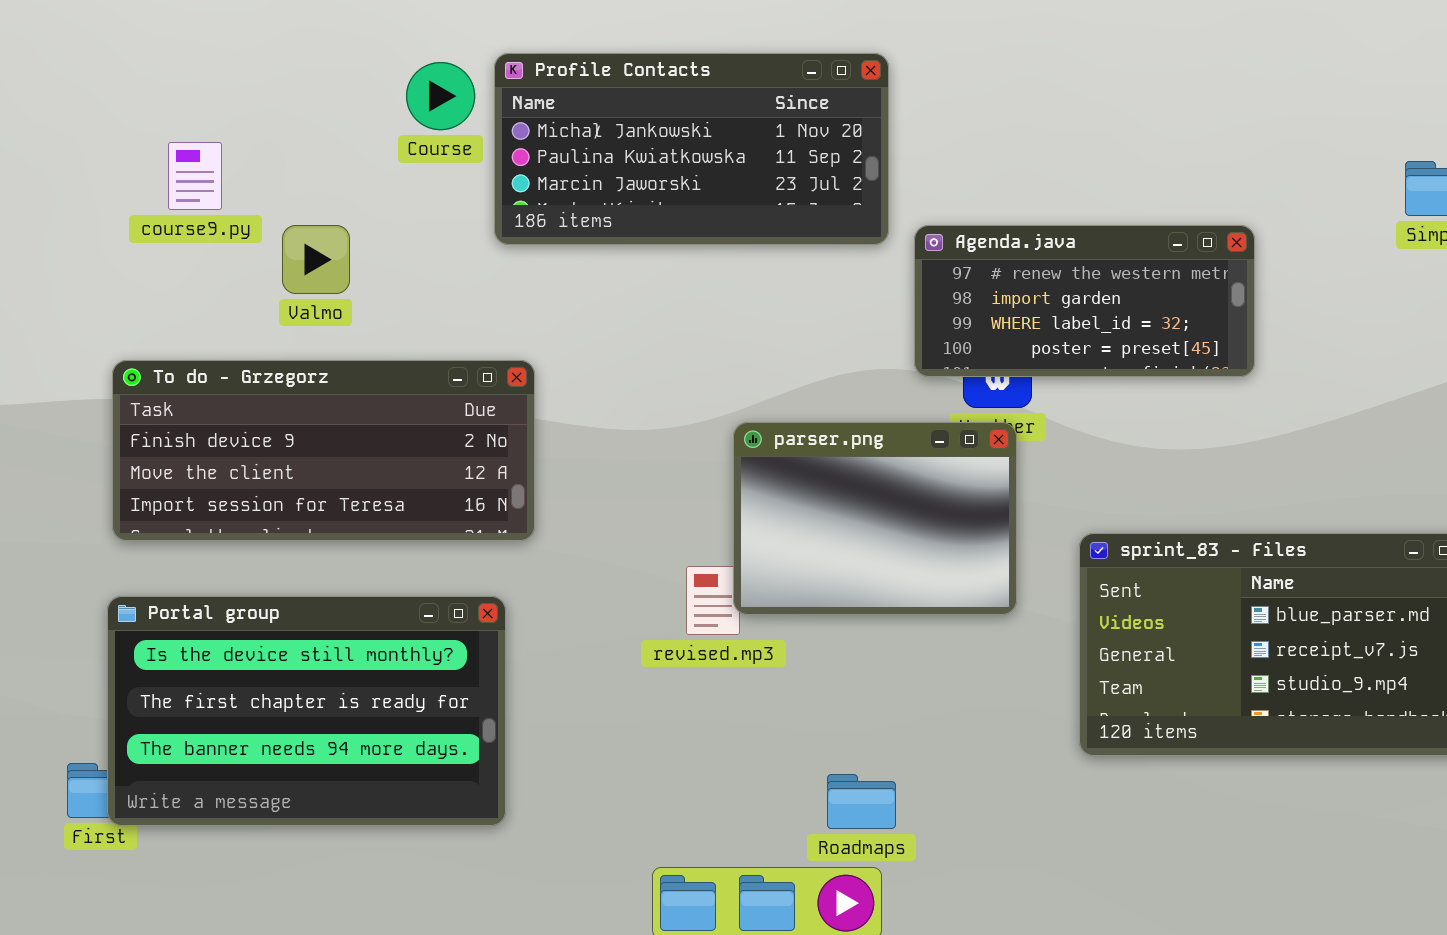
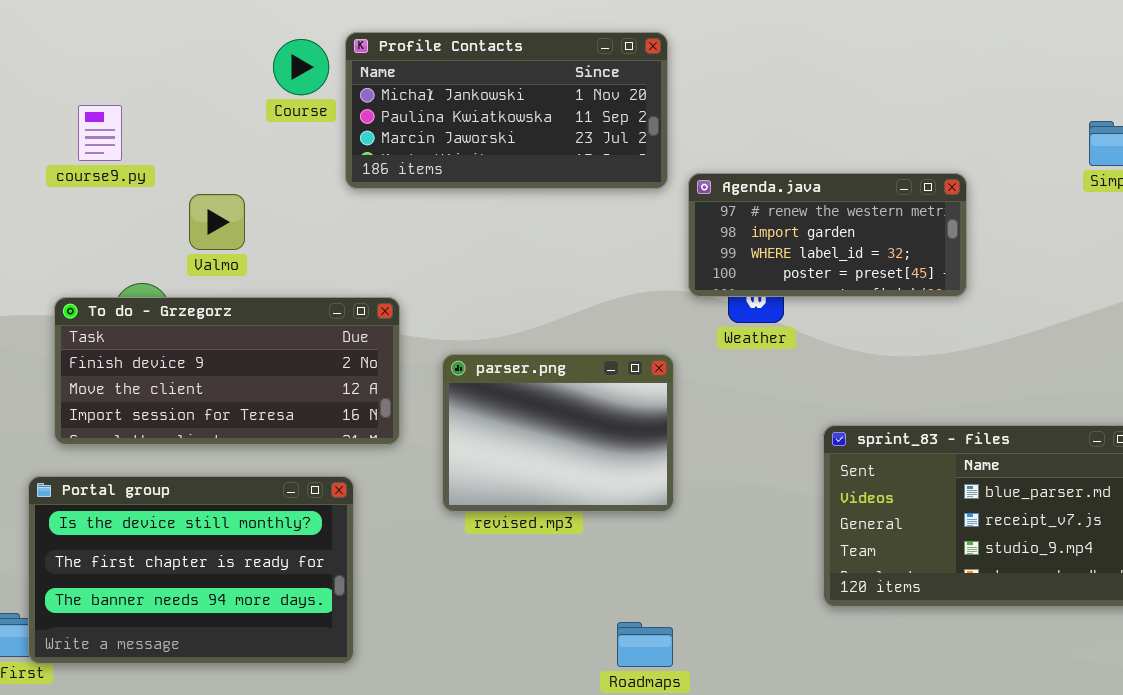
Valmo: [282,225,350,294] -> [189,194,245,250], moved
To do - Grzegorz: [112,360,535,541] -> [54,297,400,445], moved
parser.png: [733,422,1017,615] -> [442,354,674,512], moved

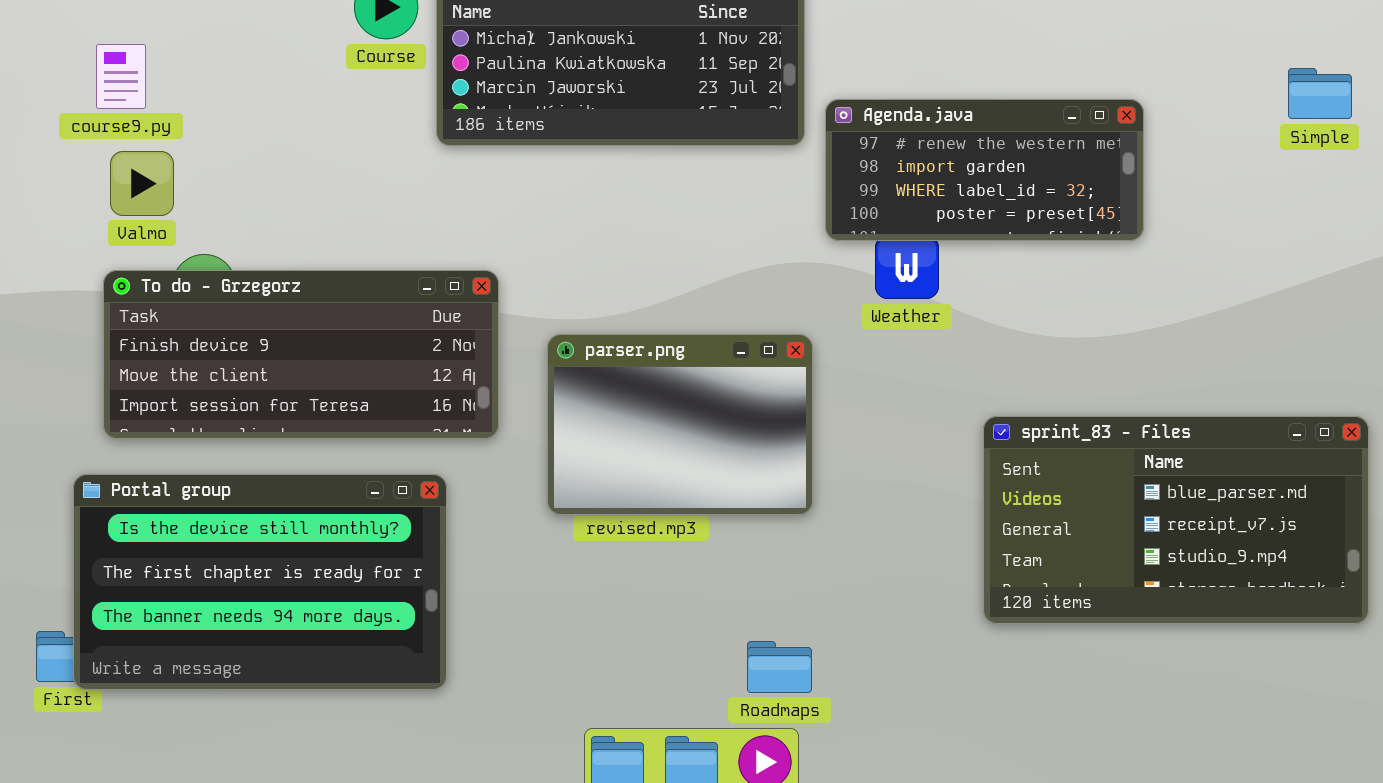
course9.py: [78,105,122,161] -> [96,44,146,109], moved
Agenda.java: [688,173,967,297] -> [825,99,1144,241], moved
Valmo: [189,194,245,250] -> [110,151,174,216], moved

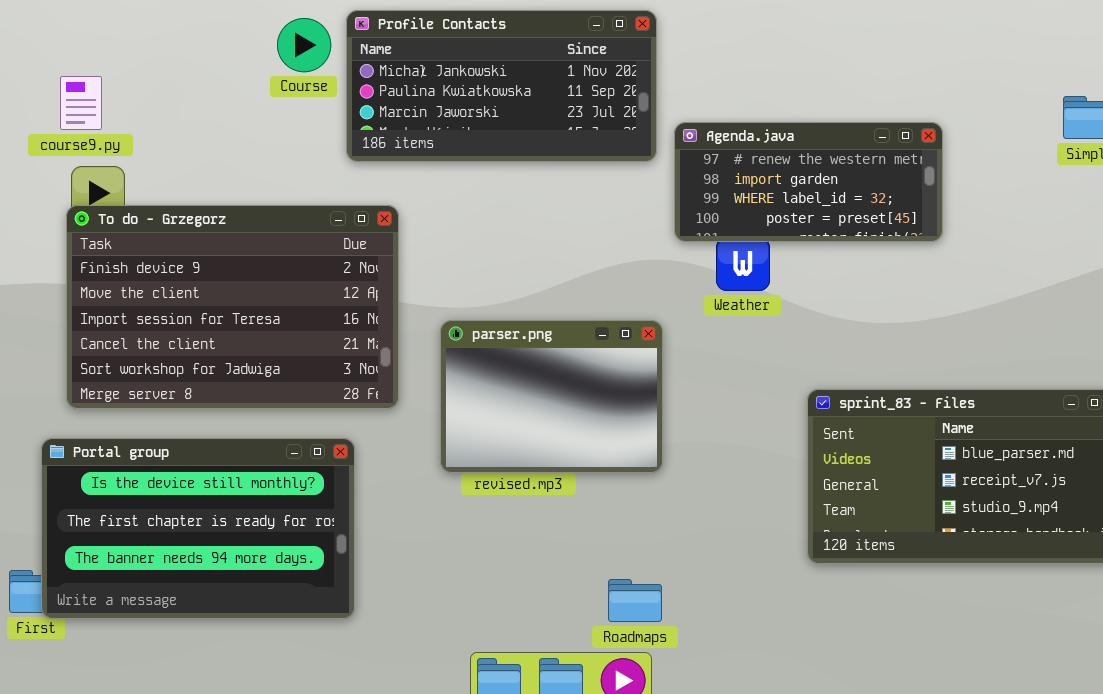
To do - Grzegorz: [103,270,499,439] -> [66,205,399,409], resized

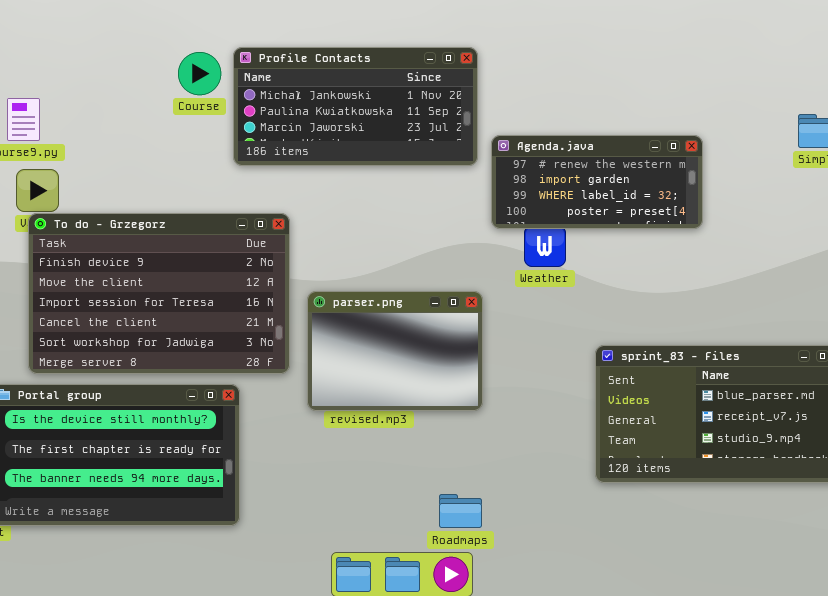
To do - Grzegorz: [66,205,399,409] -> [28,213,290,374], moved

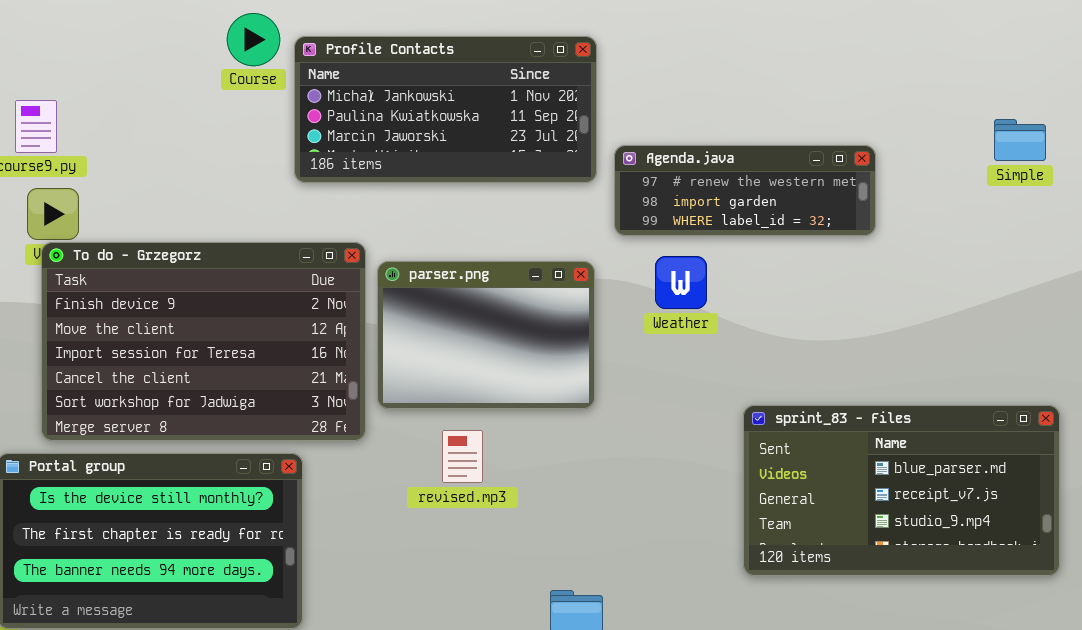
Course: [178,52,221,95] -> [227,13,280,66], moved
Agenda.java: [491,135,703,229] -> [614,145,876,236], resized
parser.png: [307,291,483,411] -> [377,261,595,409], moved

